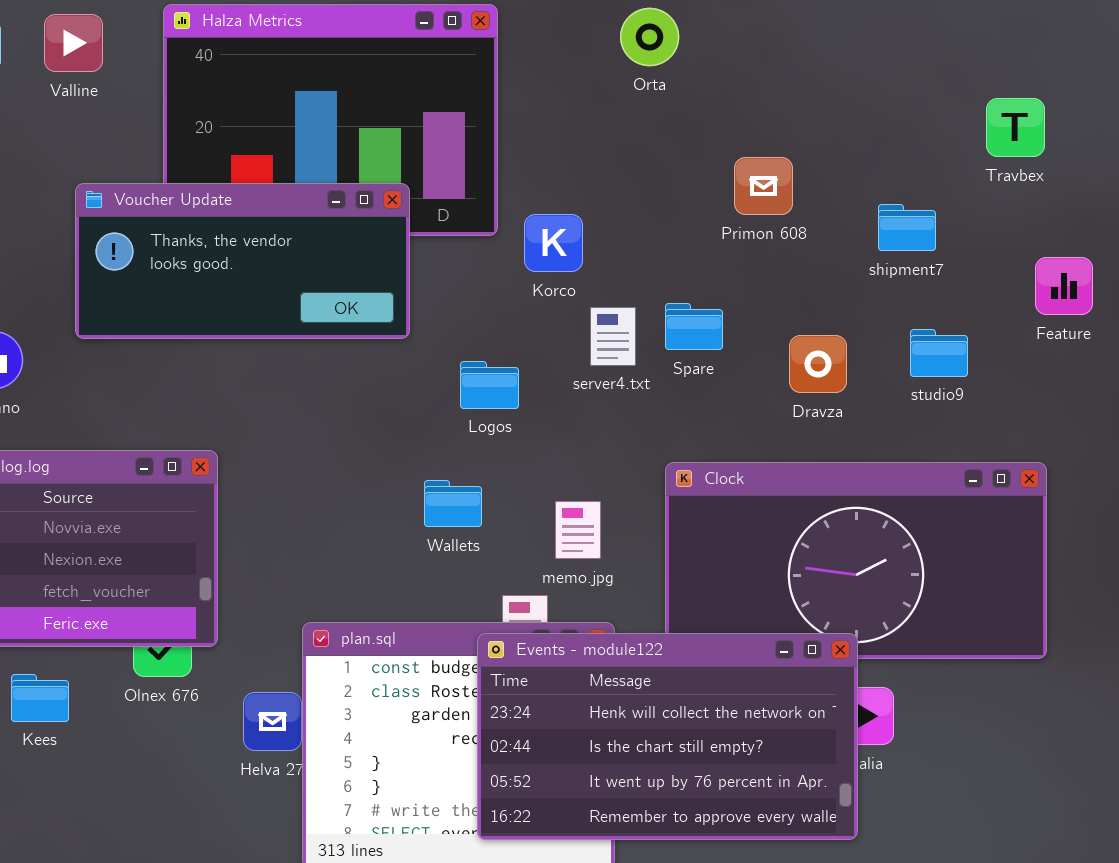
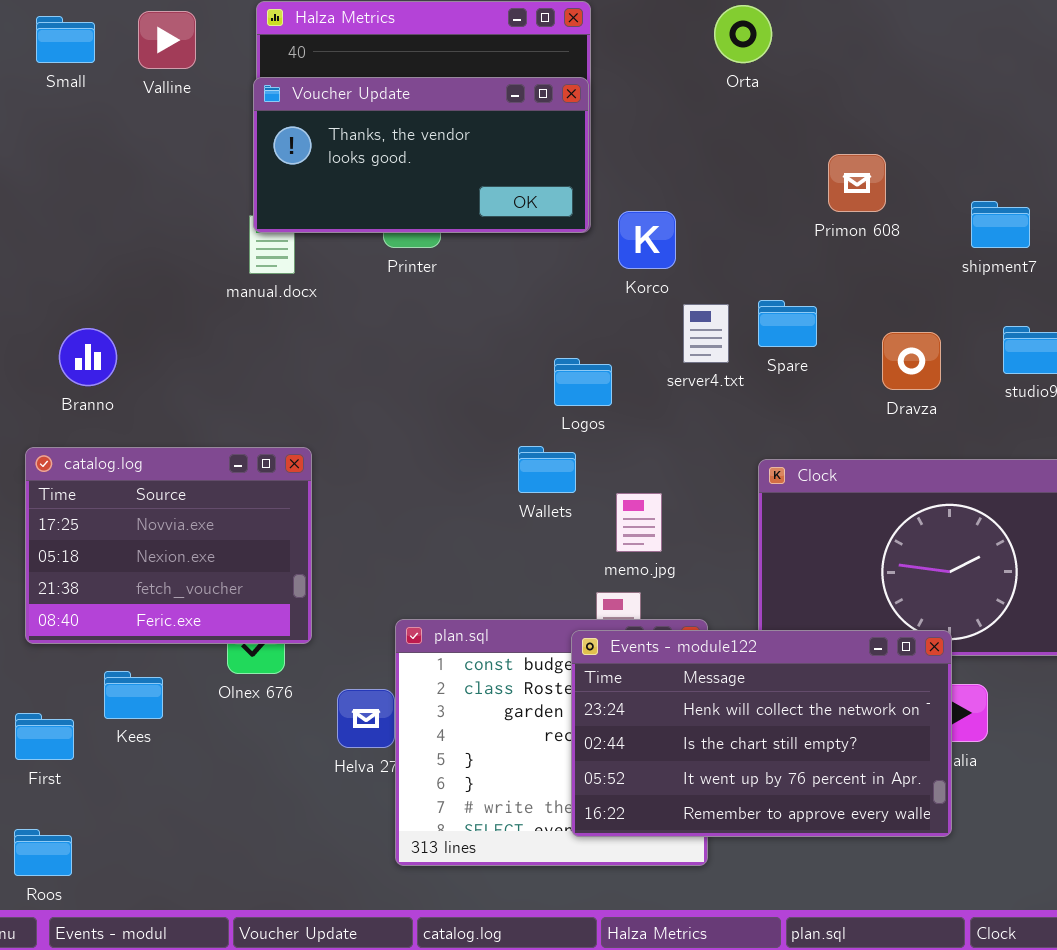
Voucher Update: [75,183,410,339] -> [253,77,589,233], moved
Wallets: [424,480,482,527] -> [518,446,576,493], moved
memo.jpg: [555,501,601,559] -> [616,493,662,552], moved

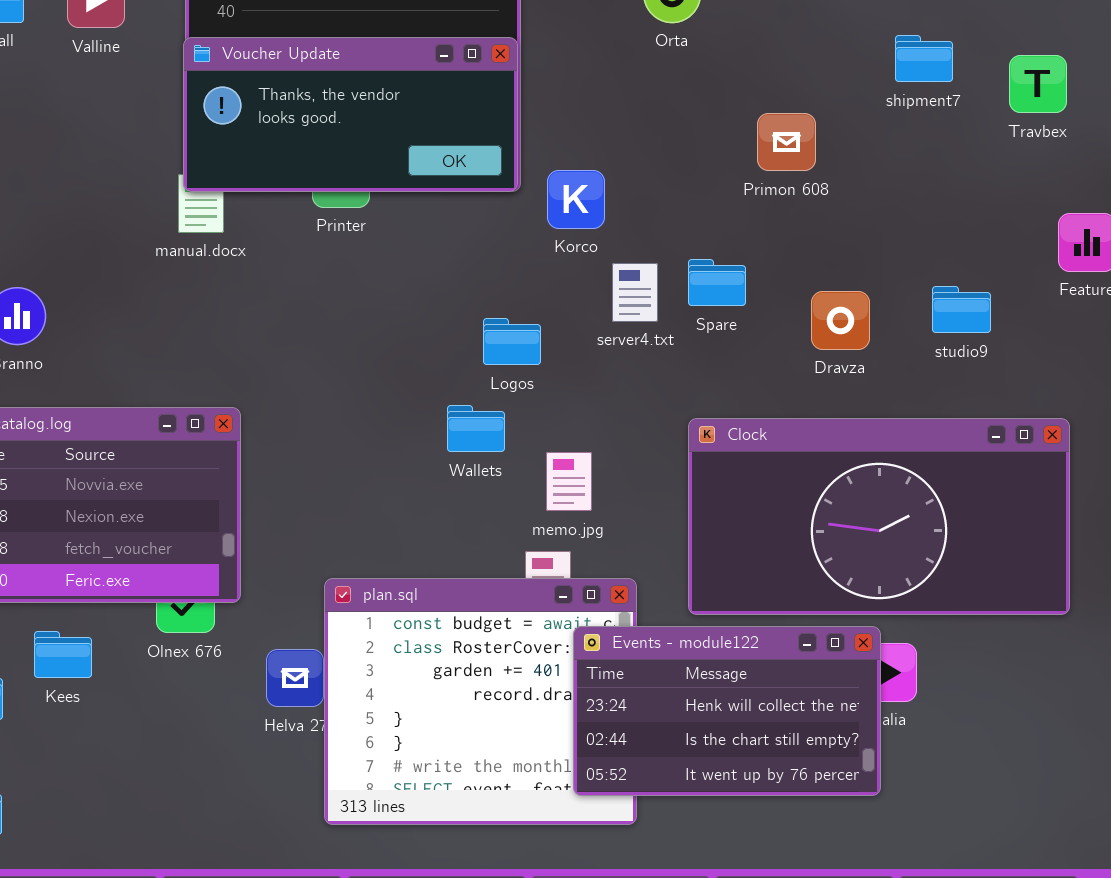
shipment7: [971,201,1030,248] -> [895,35,953,82], moved
Events - module122: [571,630,952,837] -> [573,626,881,796], resized

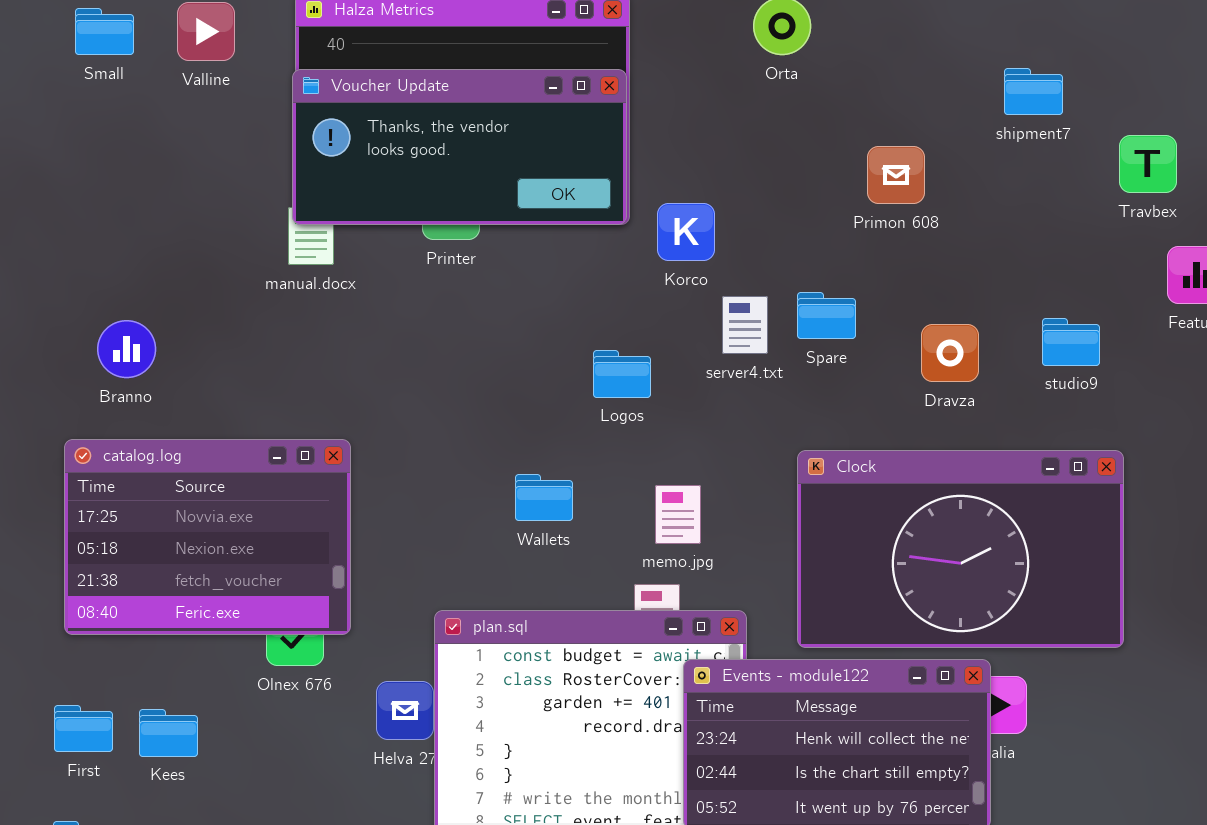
Travbex: [1009,55,1067,113] -> [1119,135,1177,193], moved
Wallets: [447,405,505,452] -> [515,474,573,521], moved
Clock: [688,418,1070,615] -> [797,450,1124,648], resized
Kees: [34,631,92,678] -> [139,709,198,757], moved

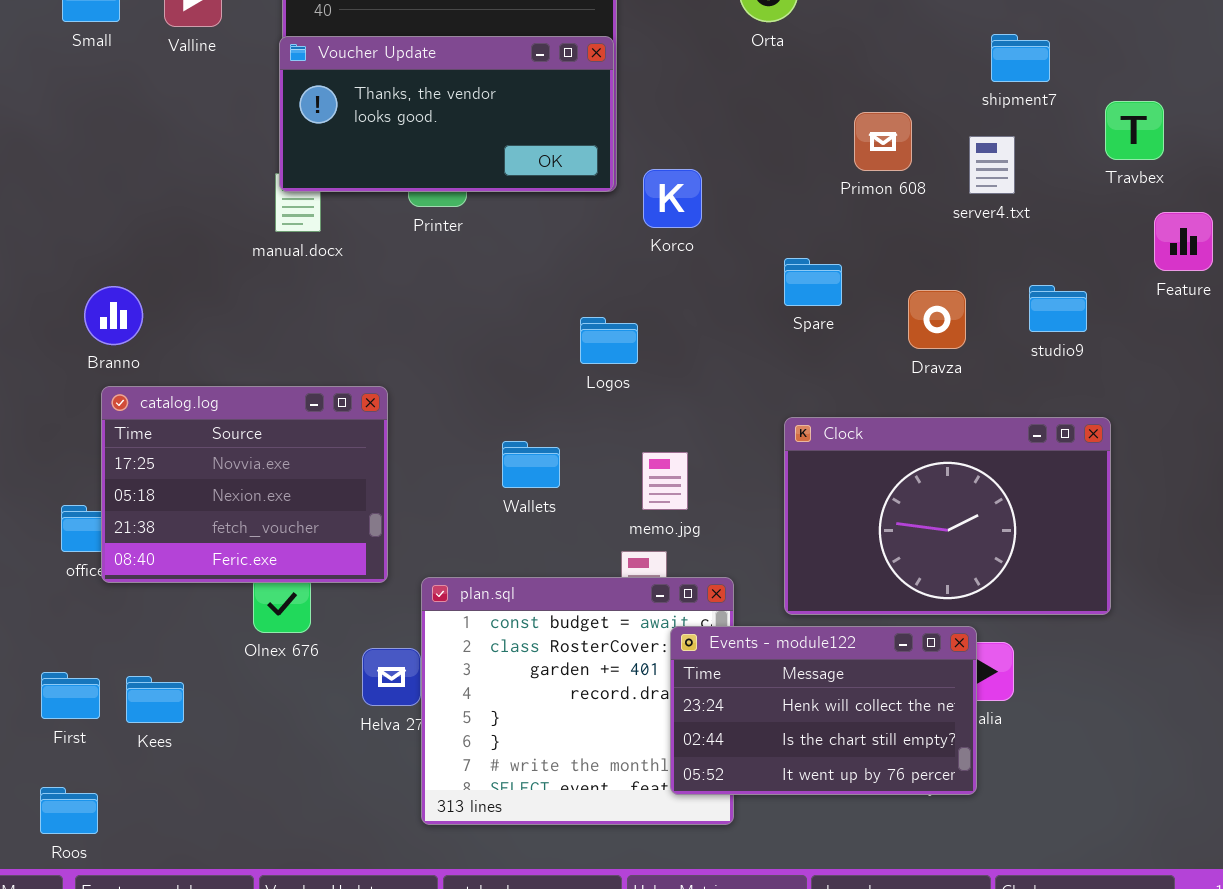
server4.txt: [722,296,768,354] -> [969,136,1015,194], moved
catalog.log: [64,439,351,635] -> [101,386,388,583], moved

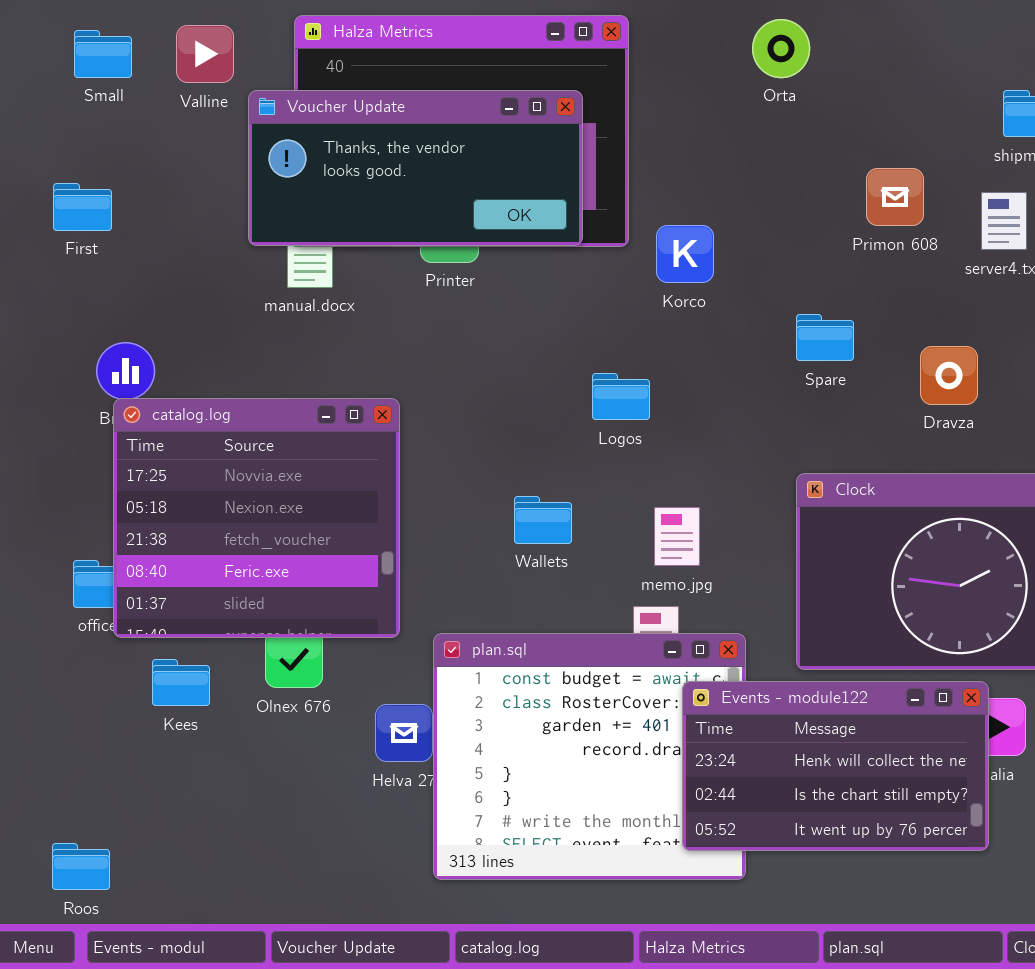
Voucher Update: [279,36,614,192] -> [248,90,583,246], moved
catalog.log: [101,386,388,583] -> [113,398,400,638], resized
First: [41,672,100,719] -> [53,183,112,231], moved
Kees: [126,676,184,723] -> [152,659,210,706], moved

